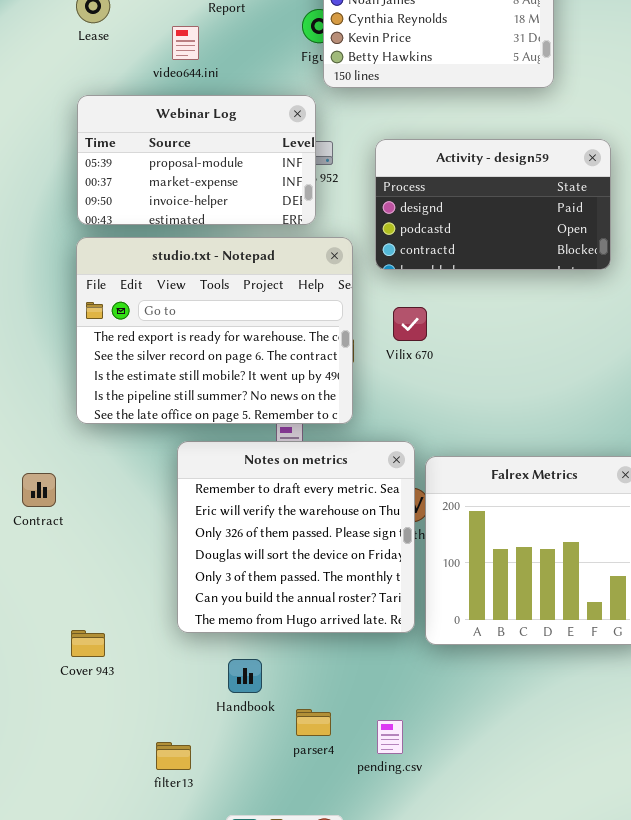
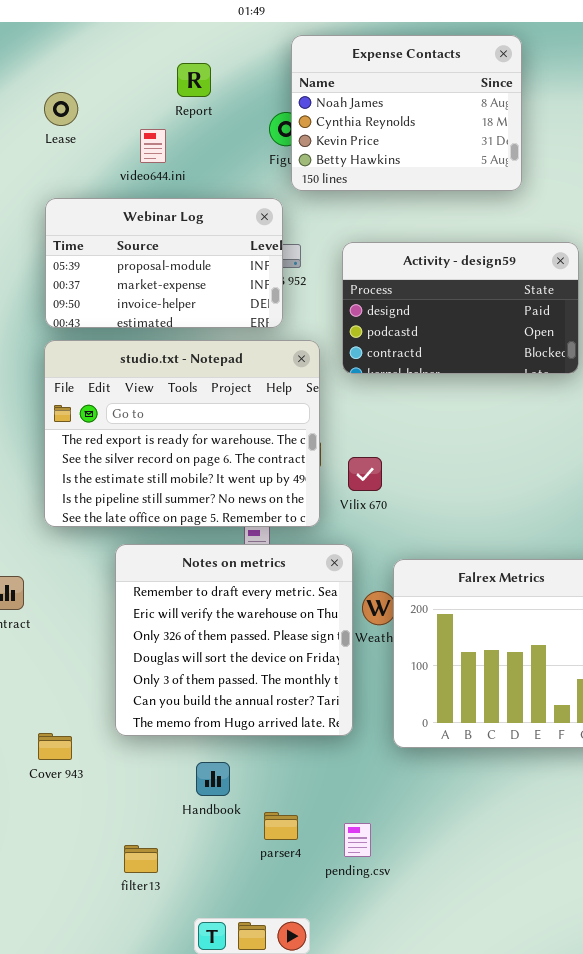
Vilix 670: [393,307,427,341] -> [348,457,382,491], moved
Notes on metrics: [177,441,415,633] -> [115,544,353,736], moved

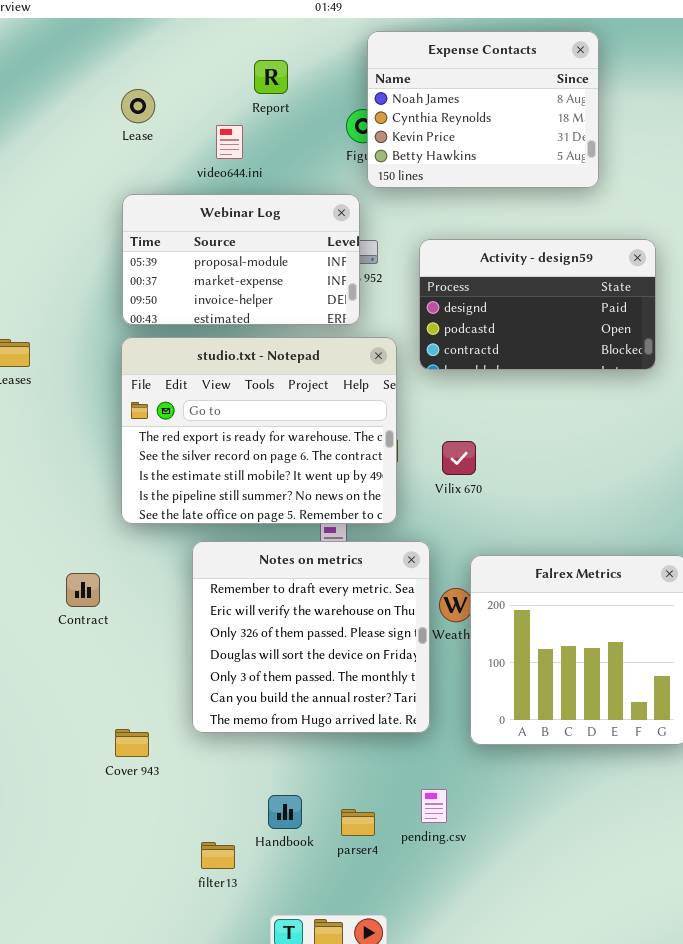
Vilix 670: [348,457,382,491] -> [442,441,476,475], moved
Handbook: [196,762,230,796] -> [268,795,302,829], moved
pending.csv: [344,823,371,857] -> [421,789,447,823], moved

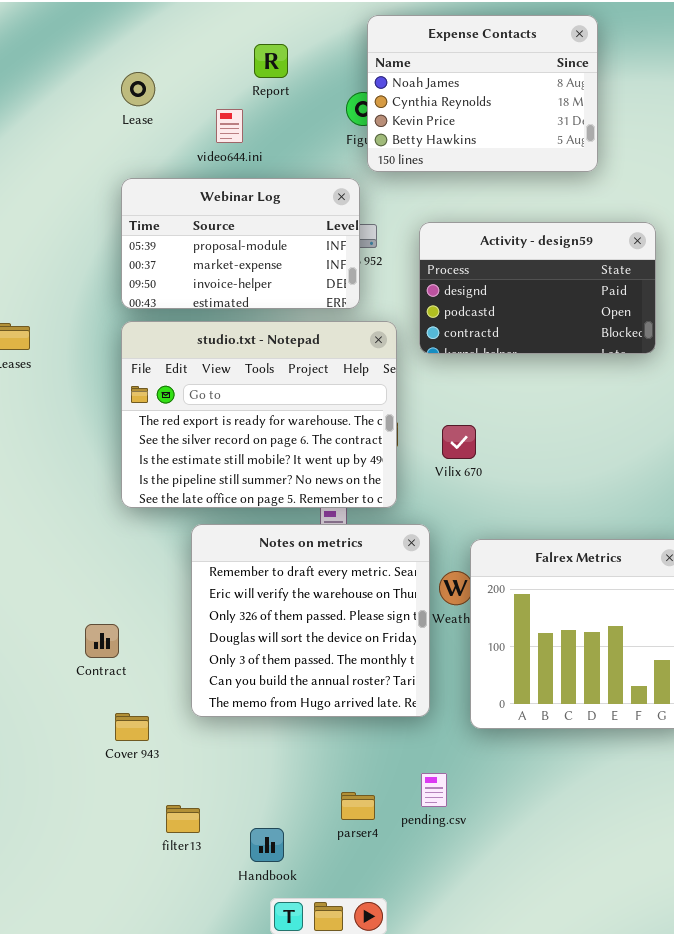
Contract: [66,573,100,607] -> [85,624,119,658], moved
Handbook: [268,795,302,829] -> [250,828,284,862], moved
filter13: [201,842,235,869] -> [166,805,200,833], moved

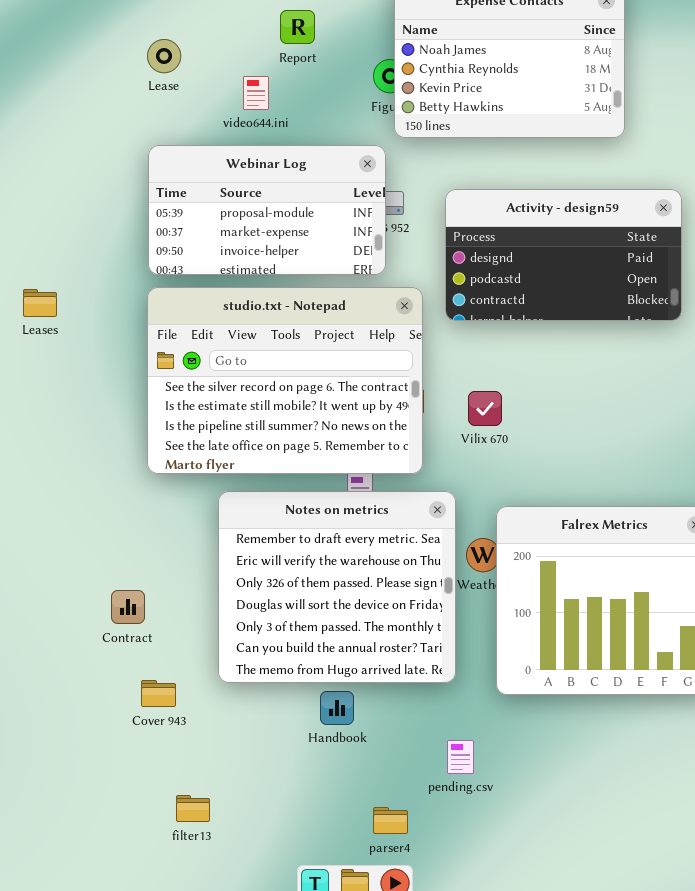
studio.txt - Notepad: [121,321,397,508] -> [147,287,423,474], scrolled down 1 row
parser4: [341,792,375,820] -> [373,807,408,834], moved
filter13: [166,805,200,833] -> [176,795,210,822], moved
Handbook: [250,828,284,862] -> [320,691,354,725], moved

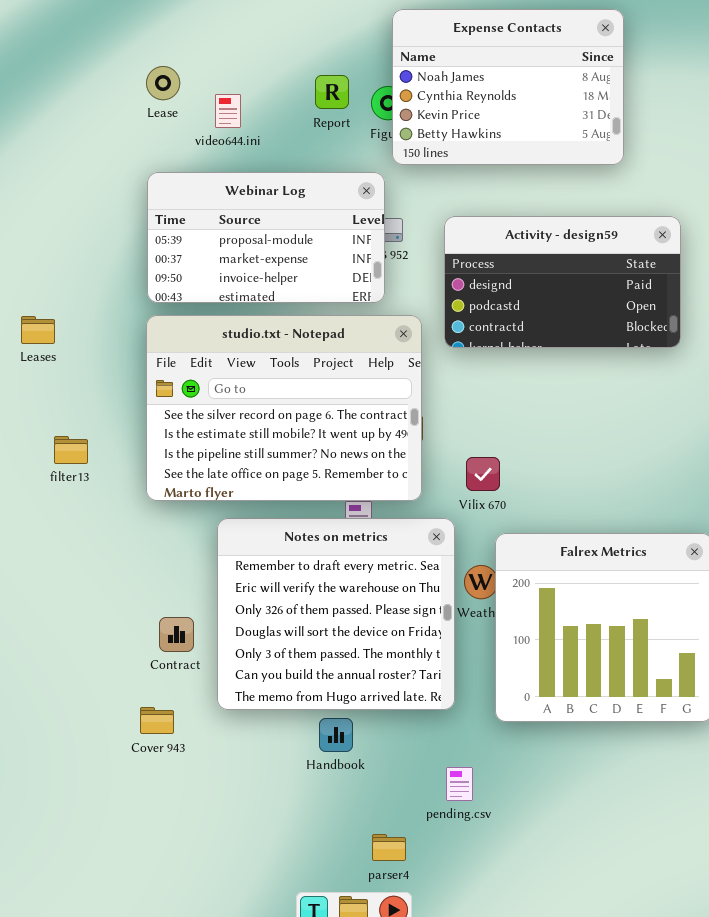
Report: [280,10,315,44] -> [315,75,349,109], moved
video644.ini: [243,76,269,110] -> [215,94,241,128], moved
Vilix 670: [468,391,502,426] -> [466,457,500,491], moved
Contract: [111,590,145,624] -> [159,617,194,652], moved
filter13: [176,795,210,822] -> [54,436,88,464], moved

